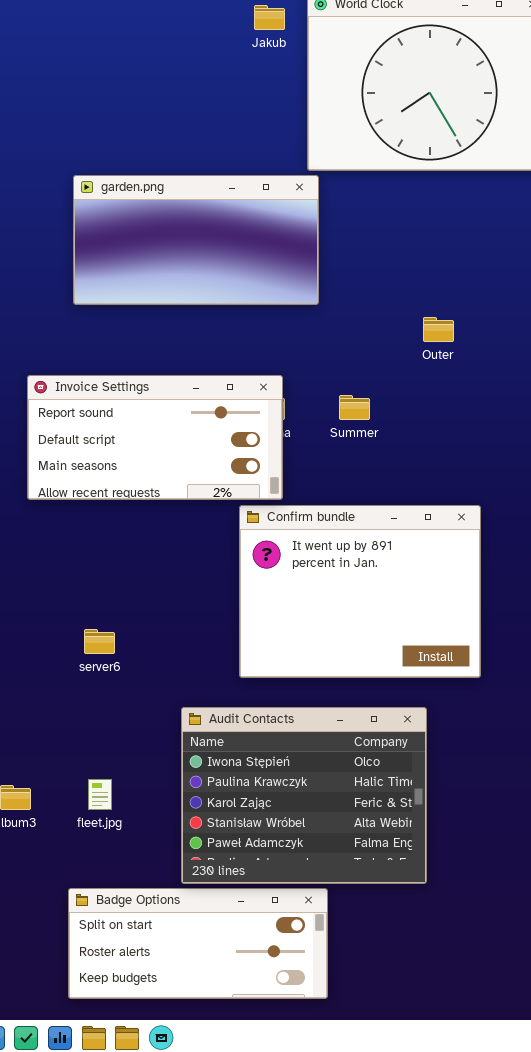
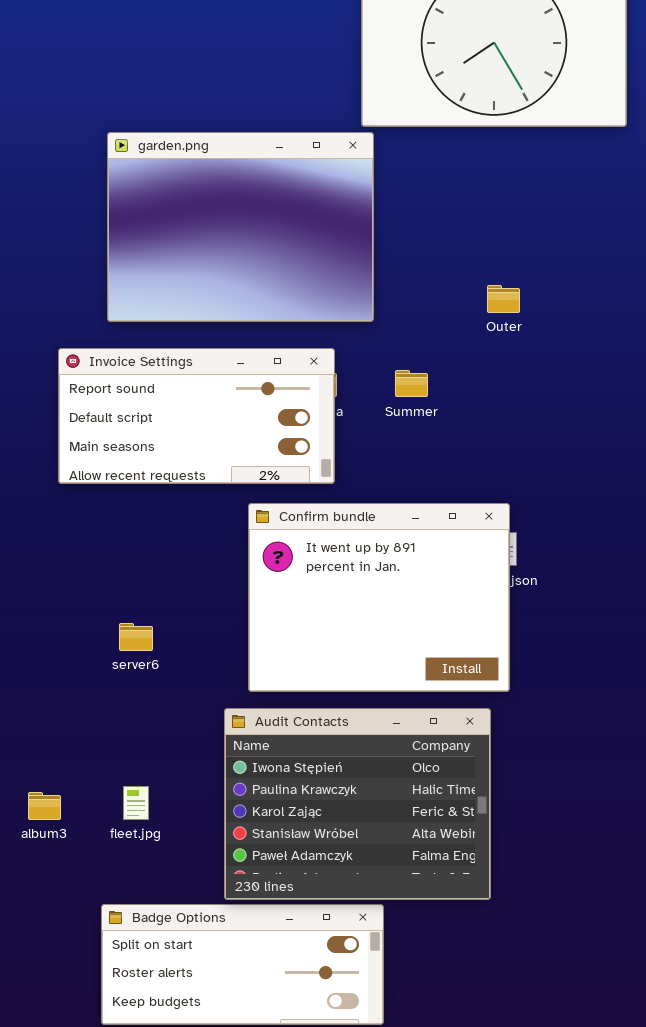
garden.png: [73,175,319,305] -> [107,132,374,322], resized
Confirm bundle: [239,505,481,678] -> [248,503,510,692], moved

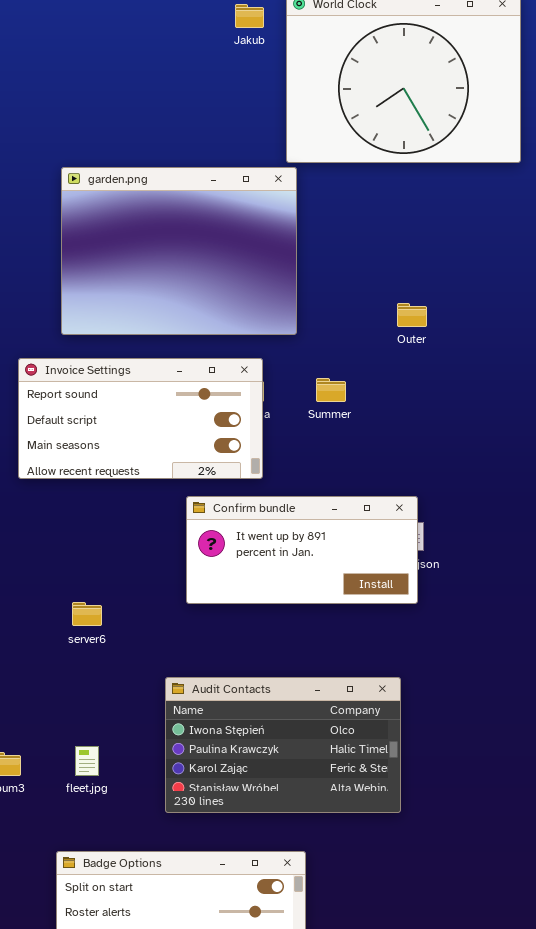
Confirm bundle: [248,503,510,692] -> [186,496,418,604], resized
Audit Contacts: [224,708,491,900] -> [165,677,401,813], resized

